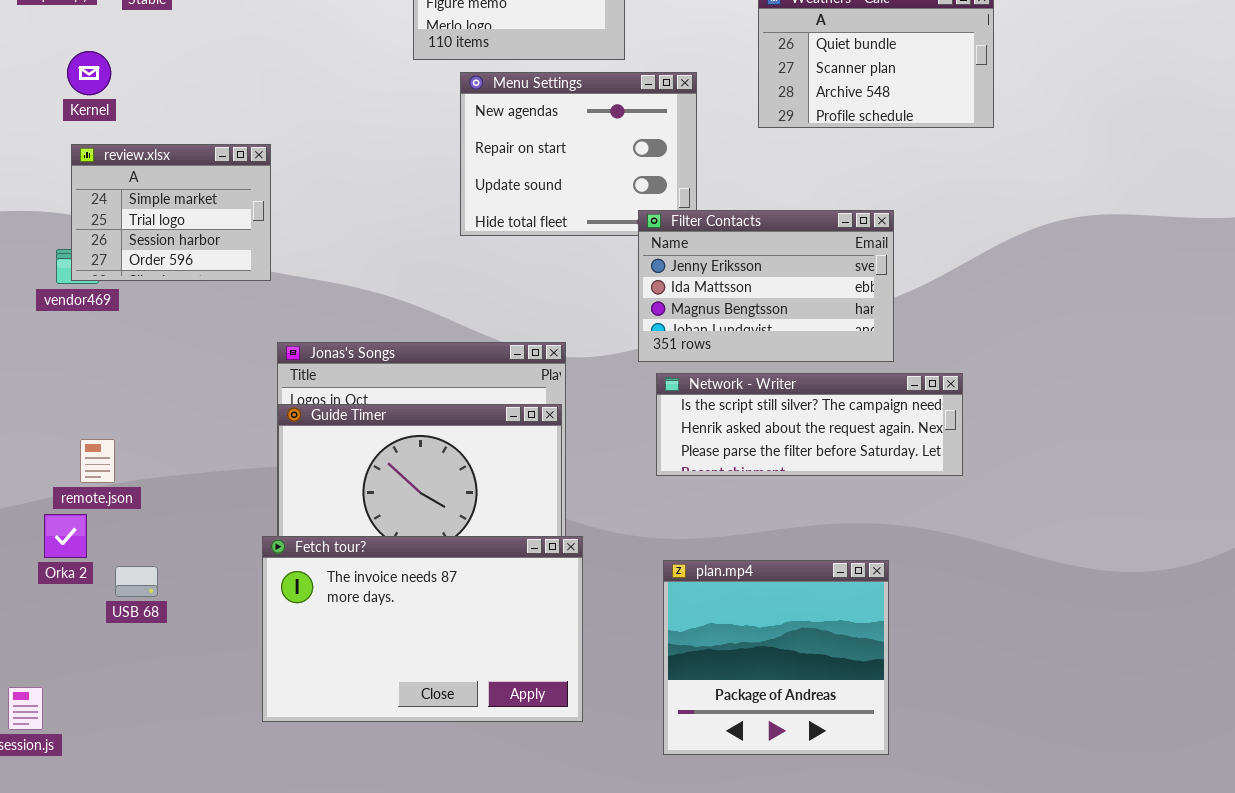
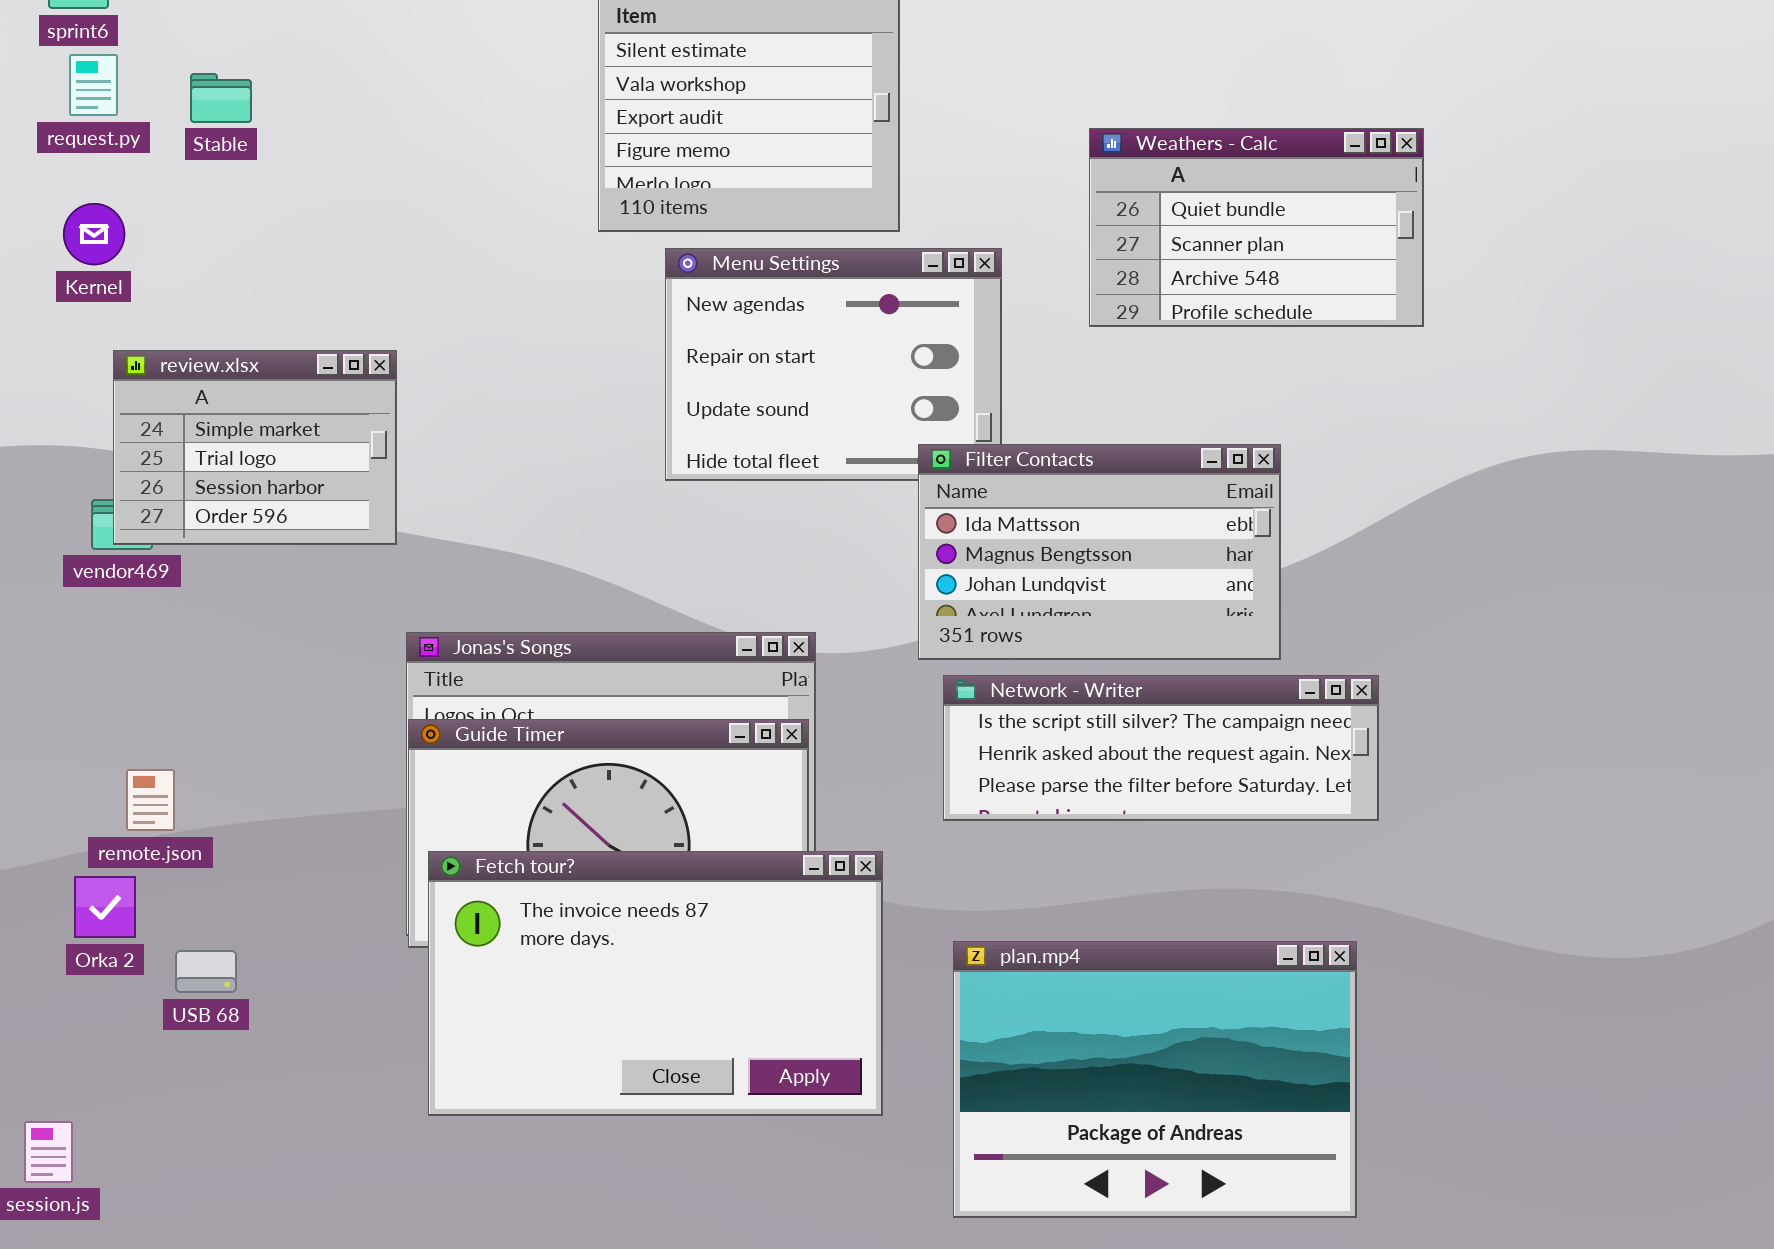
Kernel: [67,51,111,95] -> [63,203,125,265], moved
Filter Contacts: [638,210,894,362] -> [918,444,1281,660], scrolled down 1 row
Fetch tour?: [262,536,583,722] -> [428,851,883,1116], moved
plan.mp4: [663,560,889,755] -> [953,941,1357,1218], resized

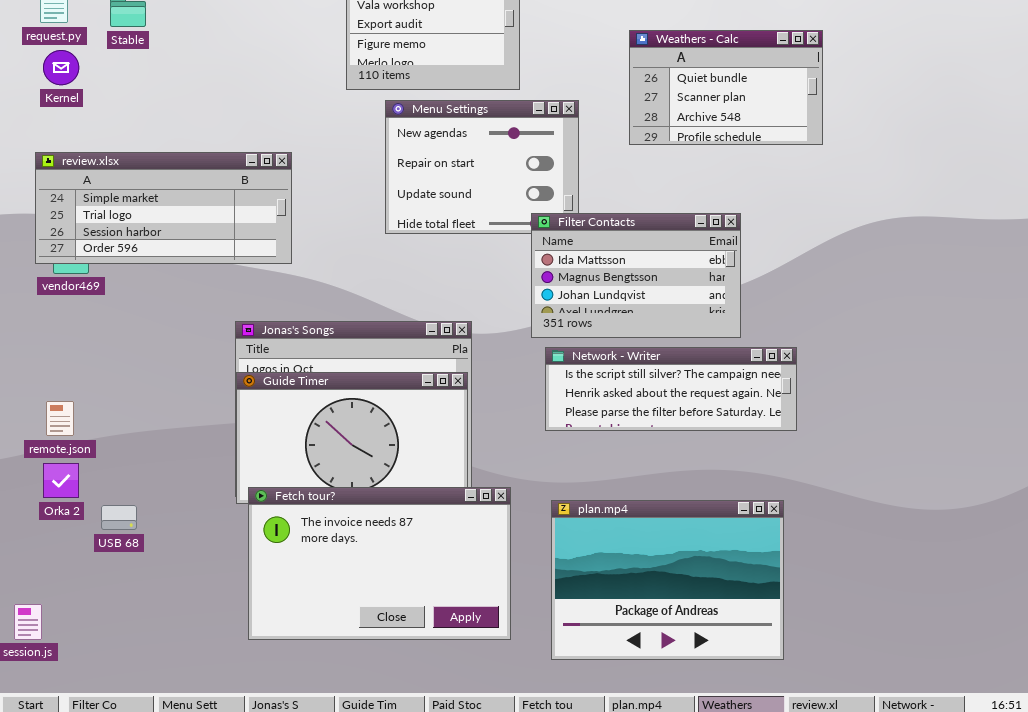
Kernel: [63,203,125,265] -> [43,50,79,85], moved
review.xlsx: [113,350,397,545] -> [35,152,292,264], moved, resized
remote.json: [126,769,175,831] -> [46,401,74,436], moved
Fetch tour?: [428,851,883,1116] -> [248,487,511,640], moved

